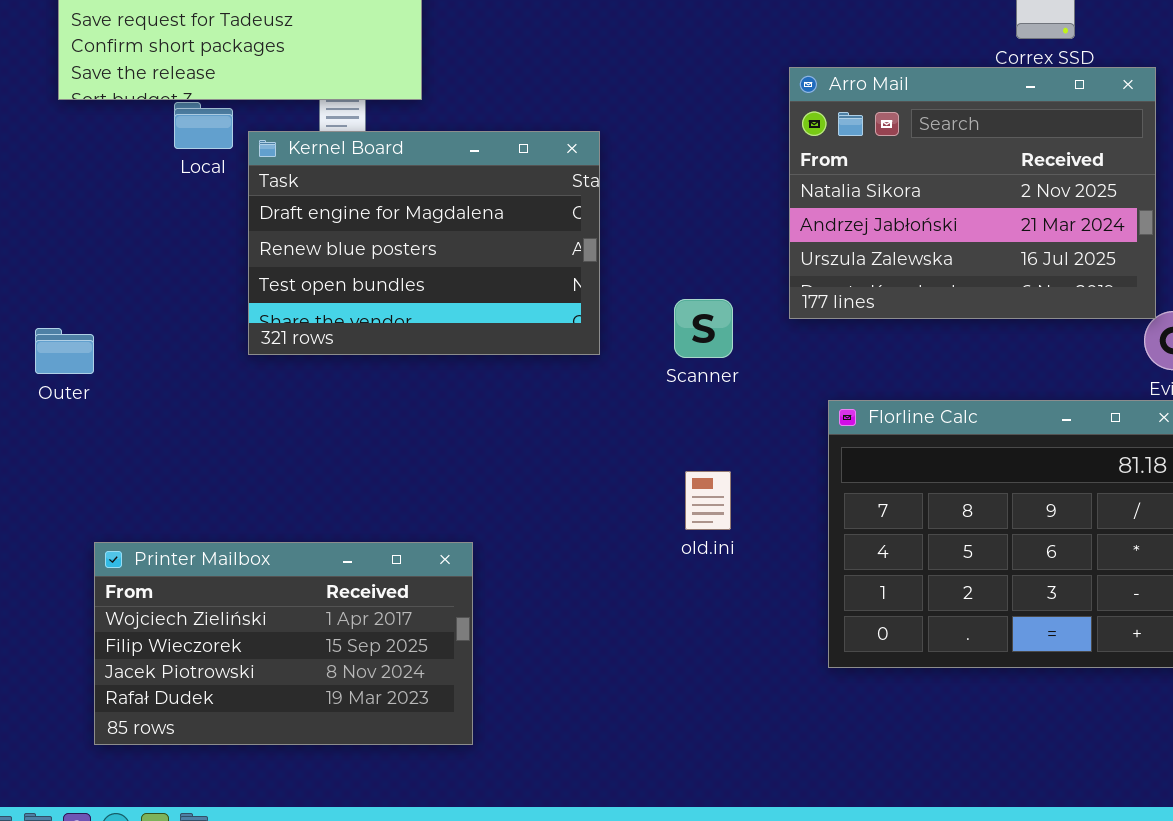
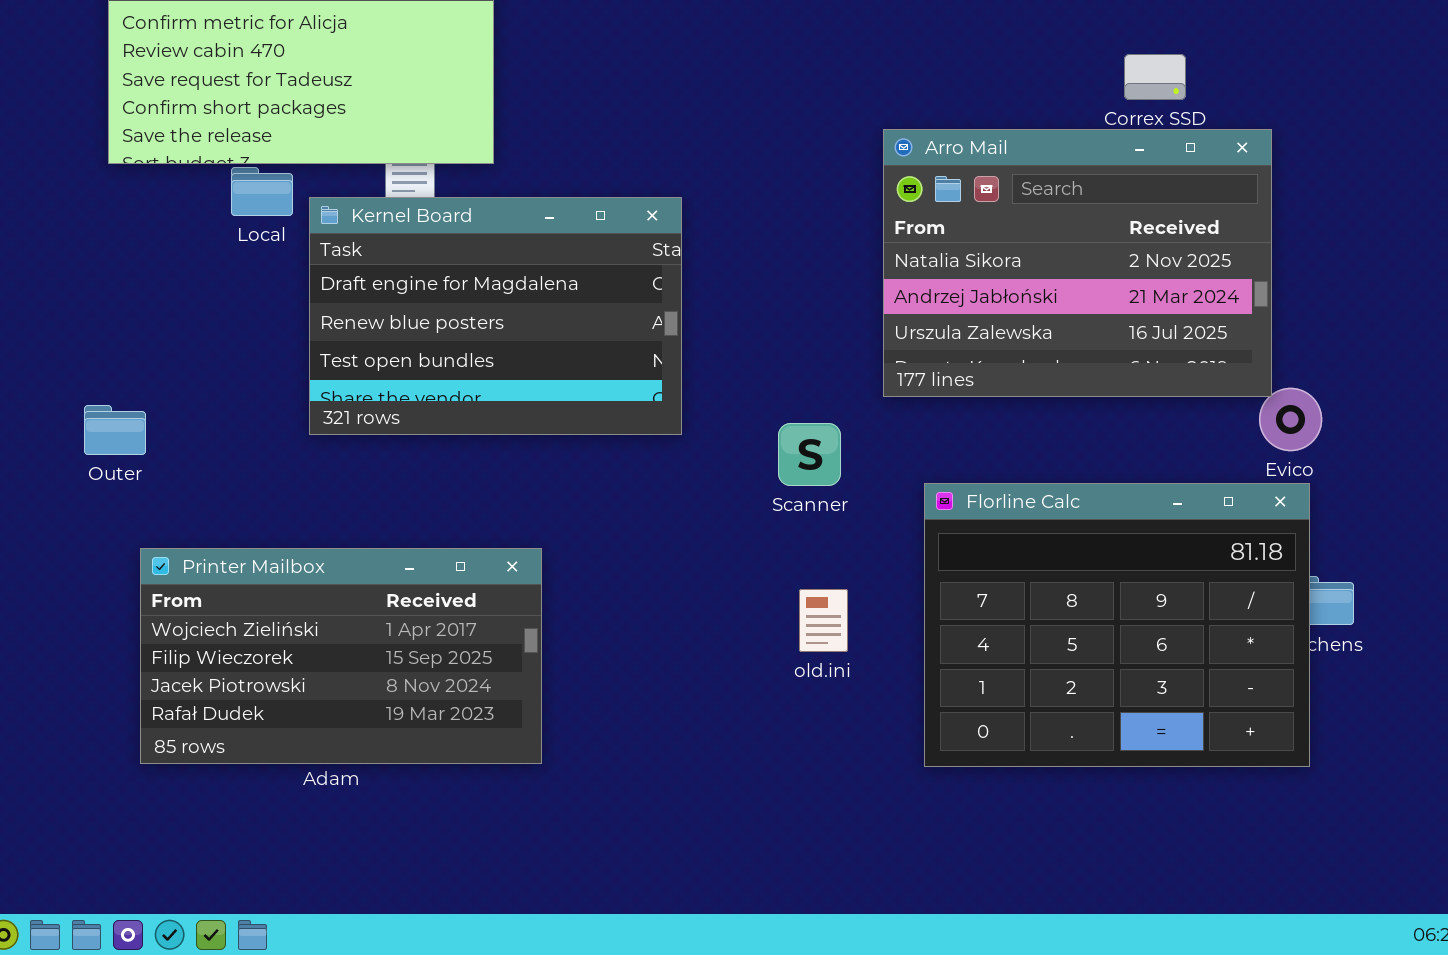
Scanner: [674,299,733,358] -> [778,423,841,486], moved
old.ini: [685,471,731,530] -> [799,589,848,652], moved
Printer Mailbox: [94,542,473,745] -> [140,548,542,764], moved

